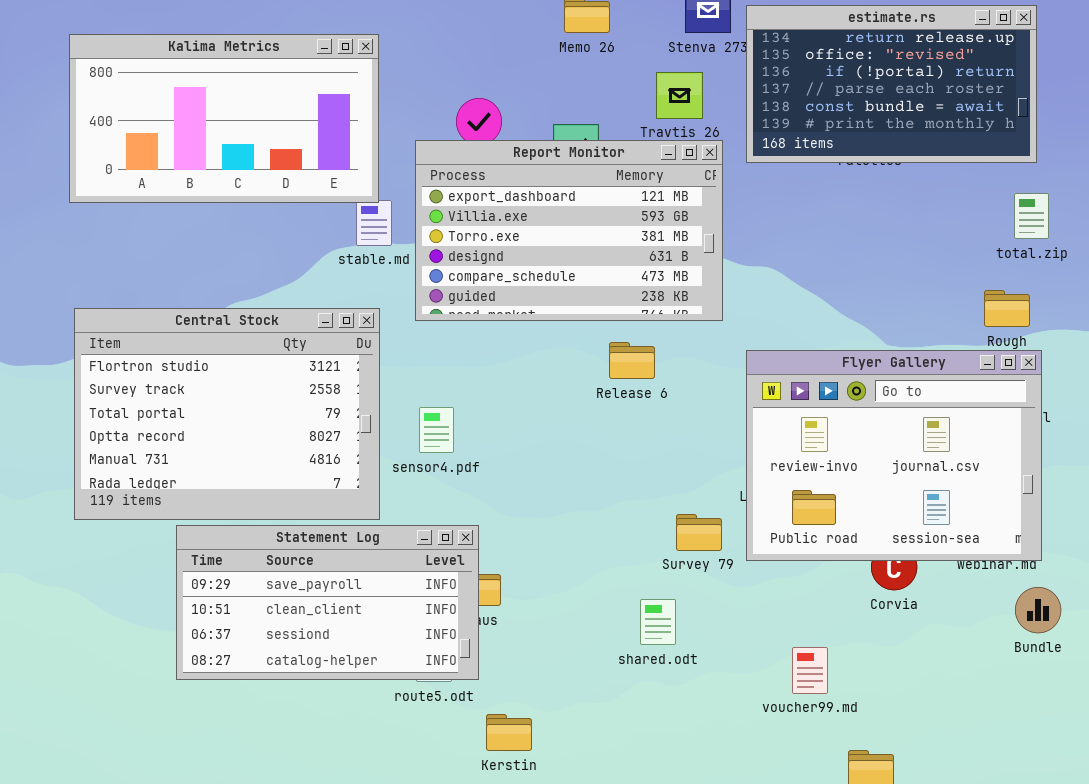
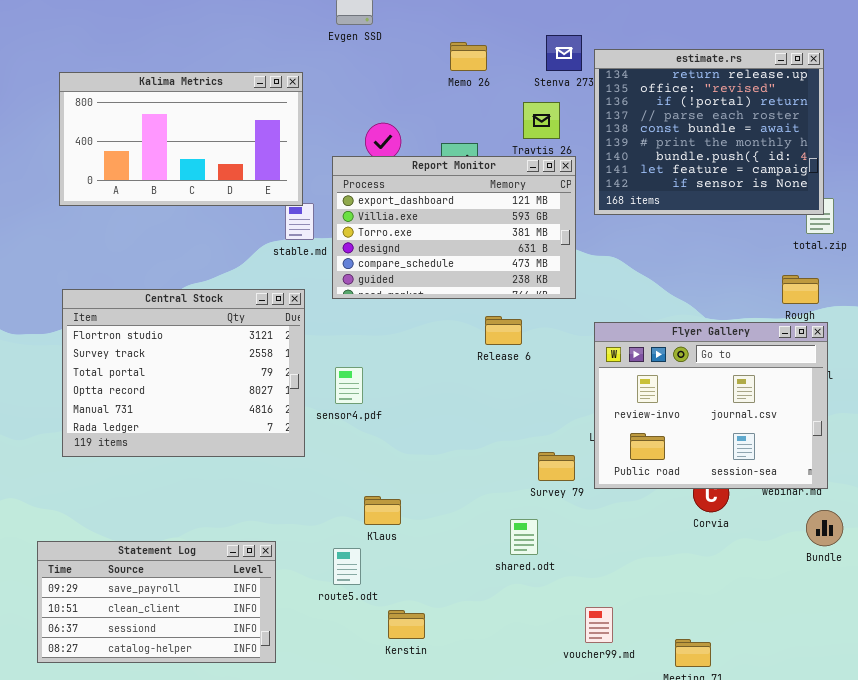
estimate.rs: [746,5,1037,163] -> [594,49,824,215], resized
Statement Log: [176,525,479,680] -> [37,541,276,663], moved
voucher99.md: [792,647,828,694] -> [585,607,613,643], moved

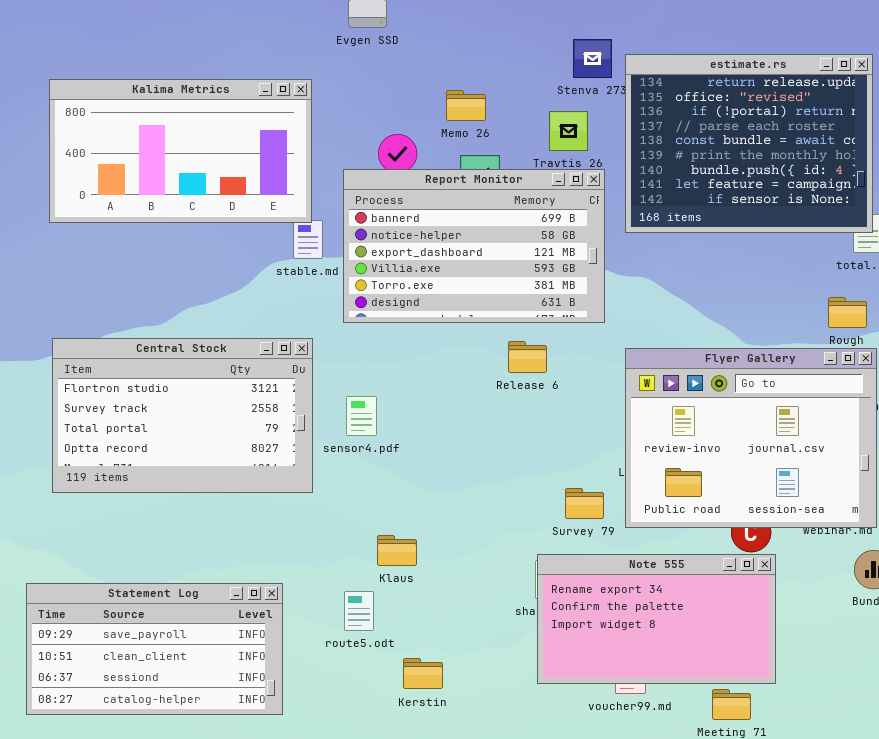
Memo 26: [450,42,487,71] -> [446,90,486,121], moved
Report Monitor: [332,156,576,299] -> [343,169,605,323], scrolled up 2 rows
Central Stock: [62,289,305,457] -> [52,338,313,493], resized
Note 555: none -> [537,554,776,684], opened

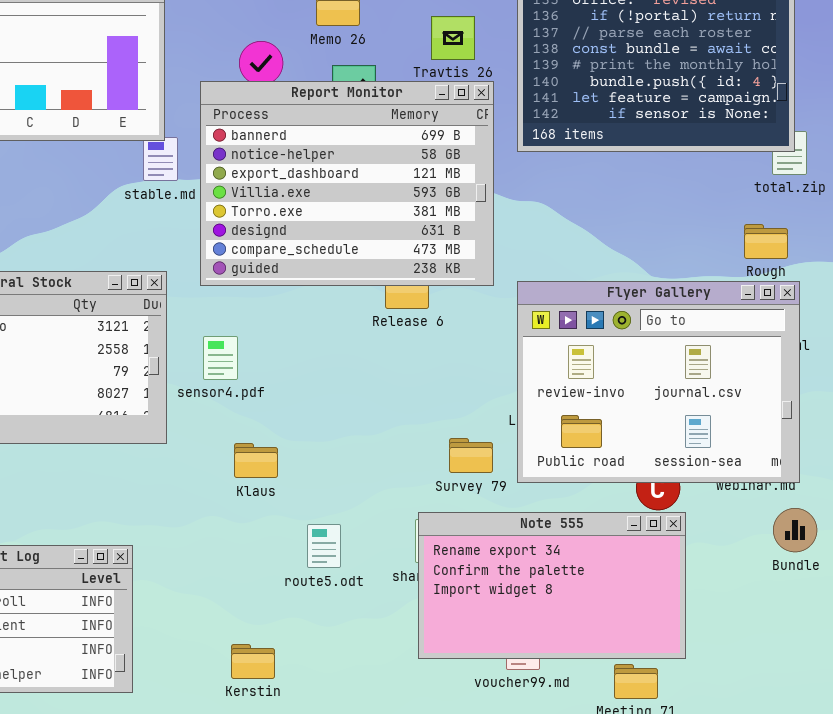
Report Monitor: [343,169,605,323] -> [200,81,494,286], resized
Klaus: [377,535,417,566] -> [234,443,278,478], moved
route5.odt: [344,591,374,631] -> [307,524,341,568], moved
Kerstin: [403,658,443,689] -> [231,644,275,679], moved

